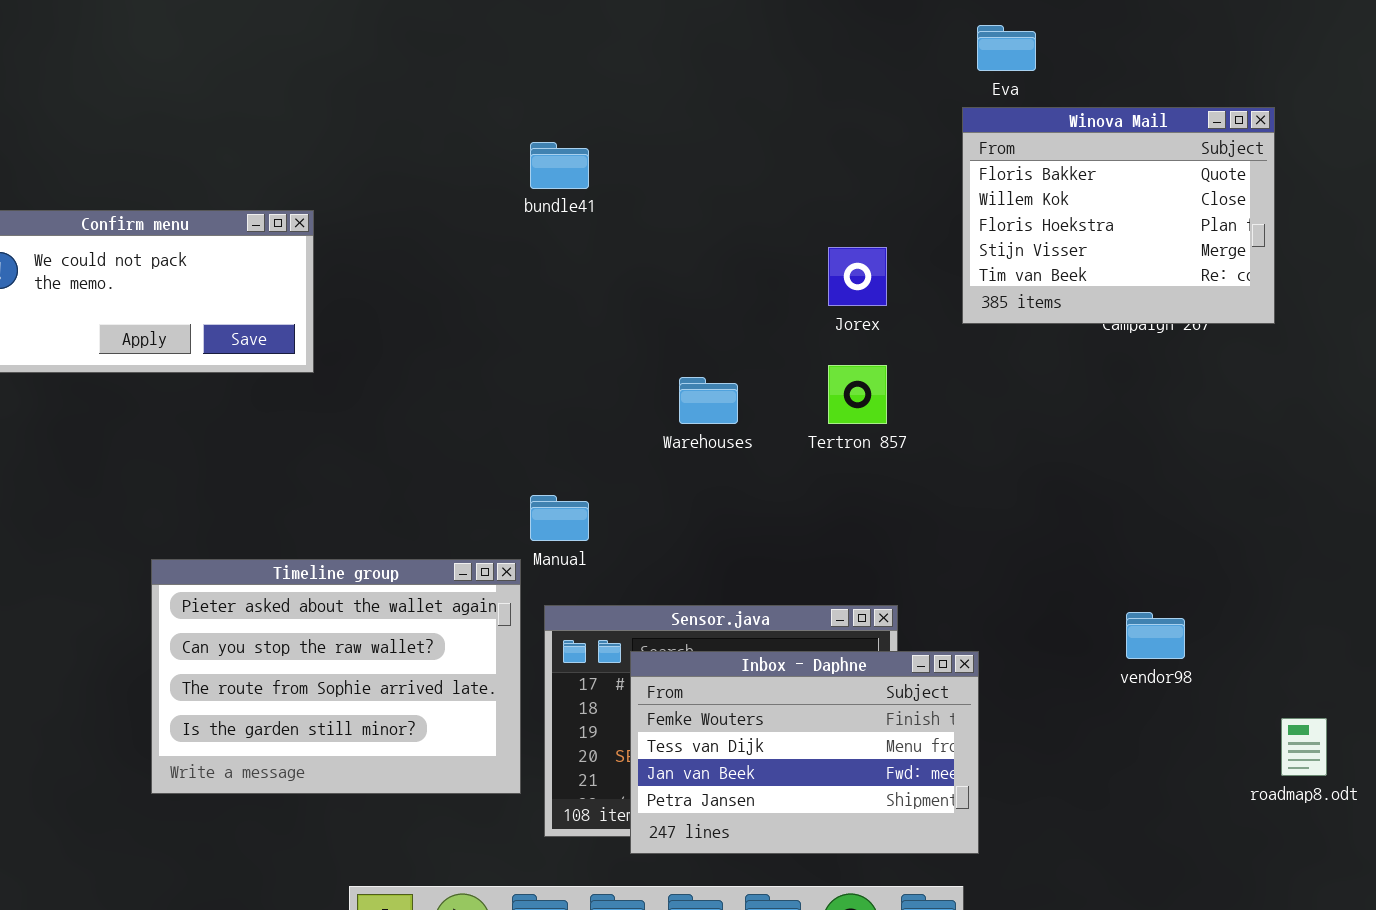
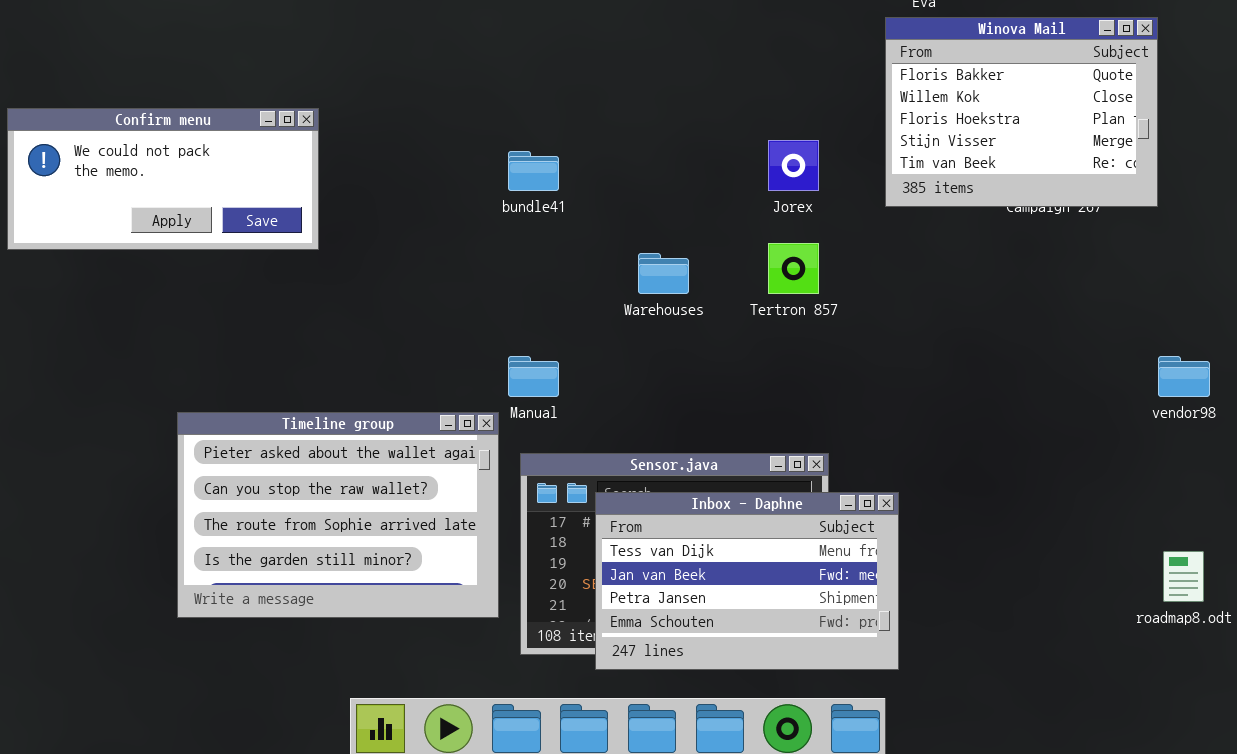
bundle41: [530,142,589,189] -> [508,151,559,191], moved
vendor98: [1126,612,1185,659] -> [1158,356,1210,397], moved
Inbox - Daphne: [630,651,979,854] -> [595,492,899,670], scrolled down 1 row

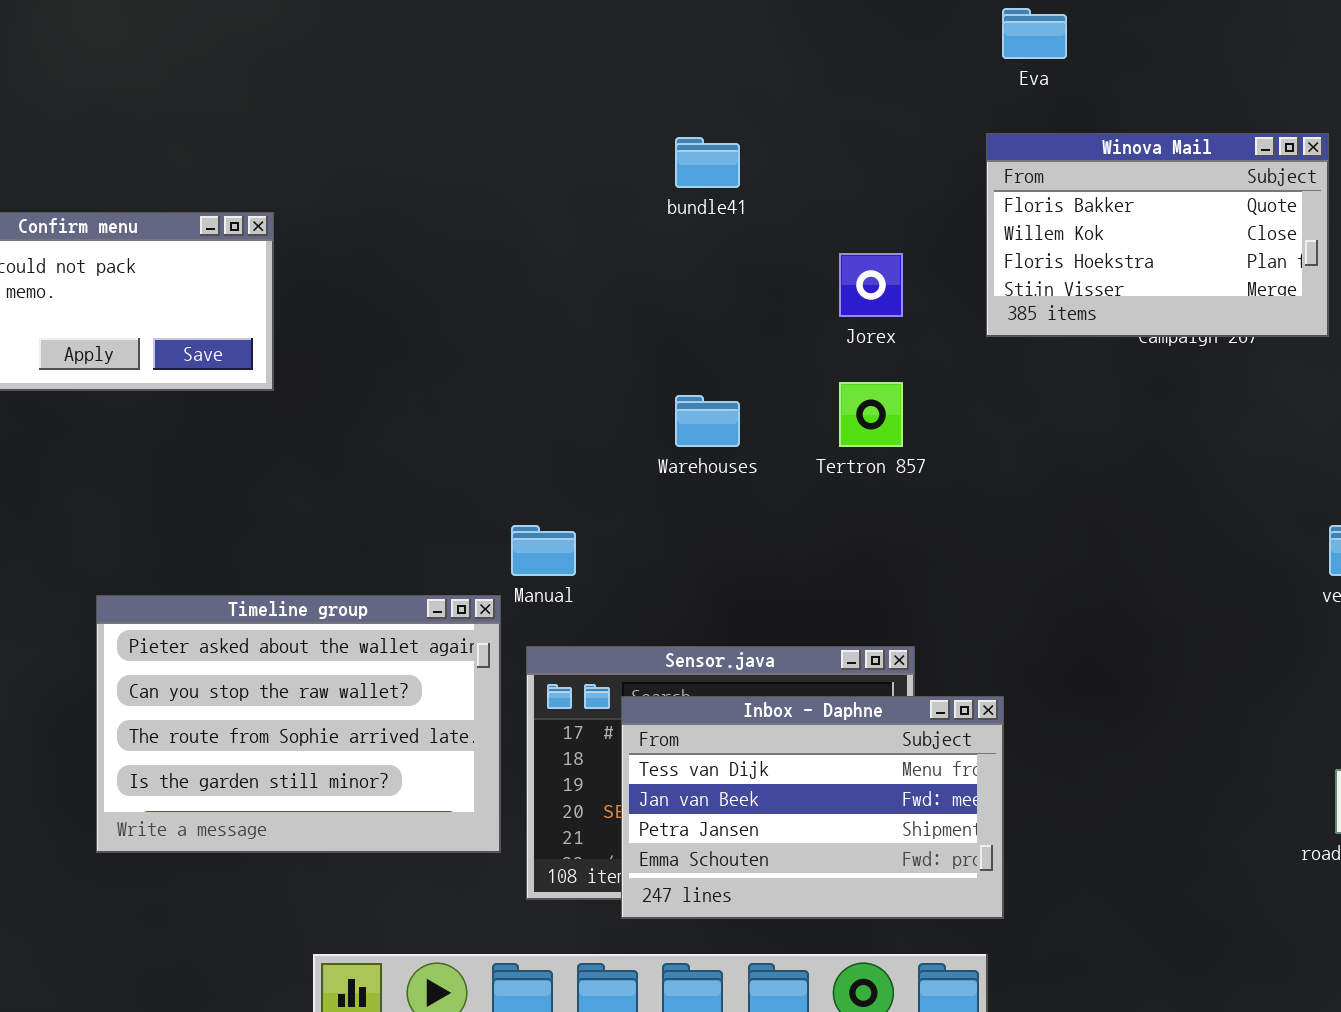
Winova Mail: [885,17,1158,207] -> [986,133,1329,337], resized
bundle41: [508,151,559,191] -> [675,137,740,188], moved

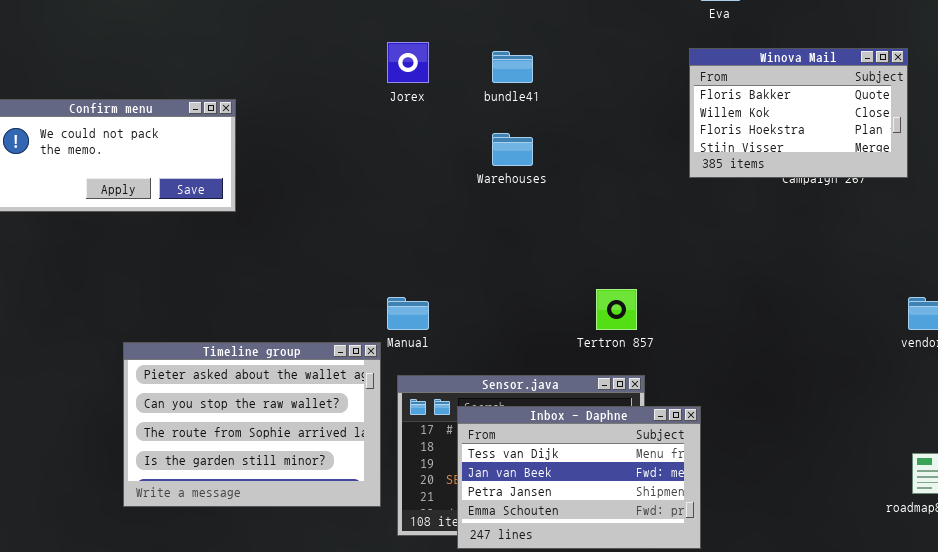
Jorex: [839,253,903,317] -> [387,42,429,83], moved
Tertron 857: [839,382,903,447] -> [596,289,637,330], moved
Warehouses: [675,395,740,447] -> [492,133,533,166], moved

